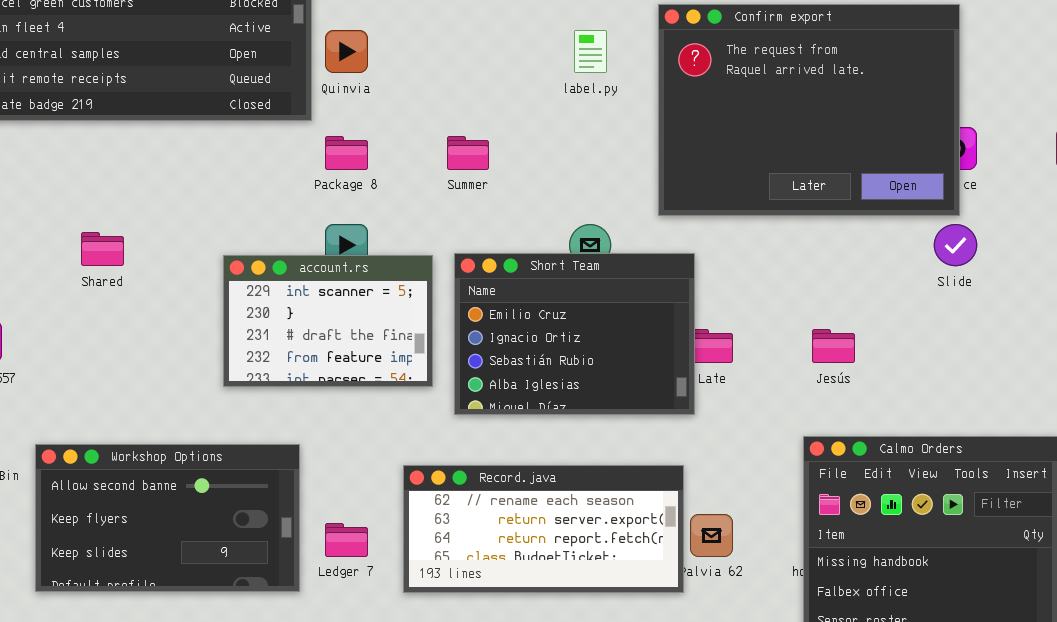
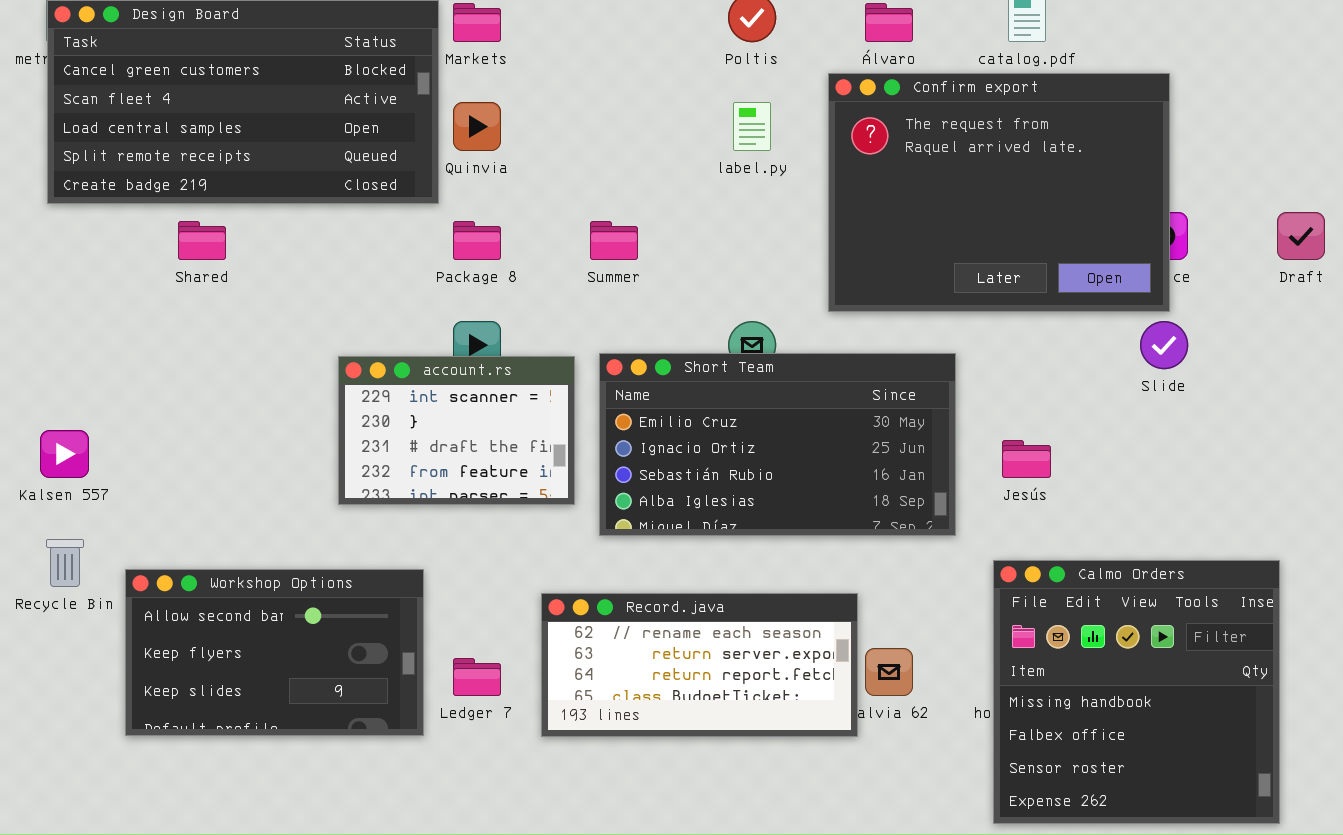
Shared: [81,232,124,266] -> [178,221,226,260], moved
Short Team: [454,253,695,415] -> [599,353,956,536], resized

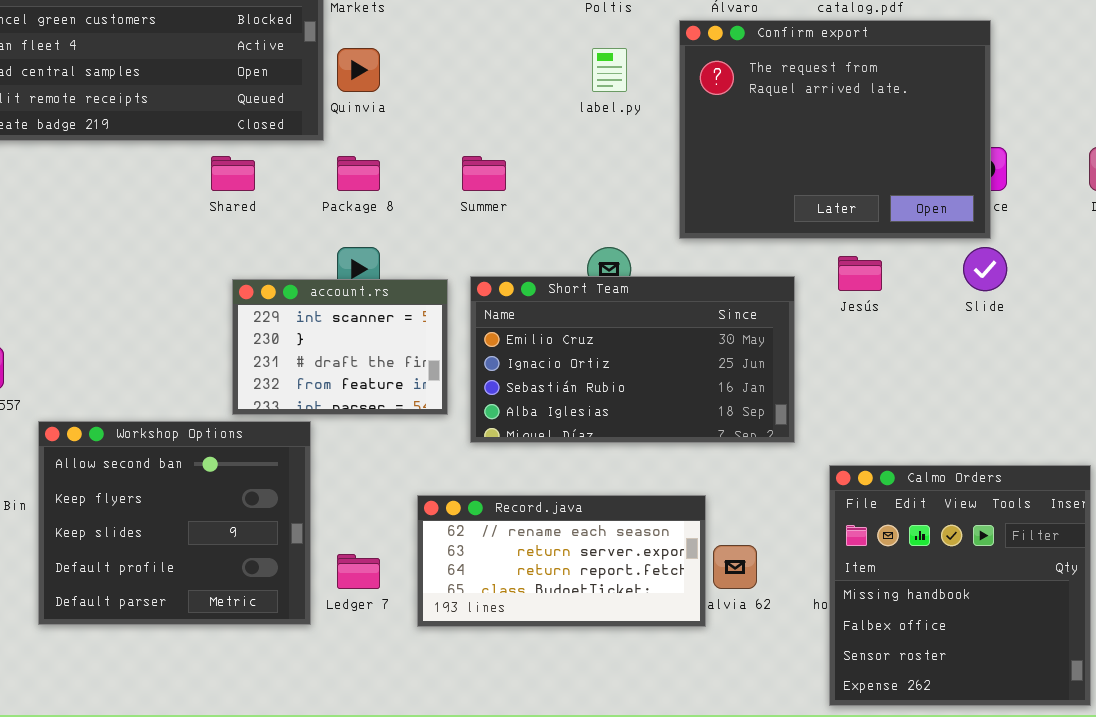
Shared: [178,221,226,260] -> [211,156,255,191], moved
Jesús: [1002,440,1051,478] -> [838,256,882,291], moved
Workshop Options: [125,569,424,736] -> [38,421,311,625], resized

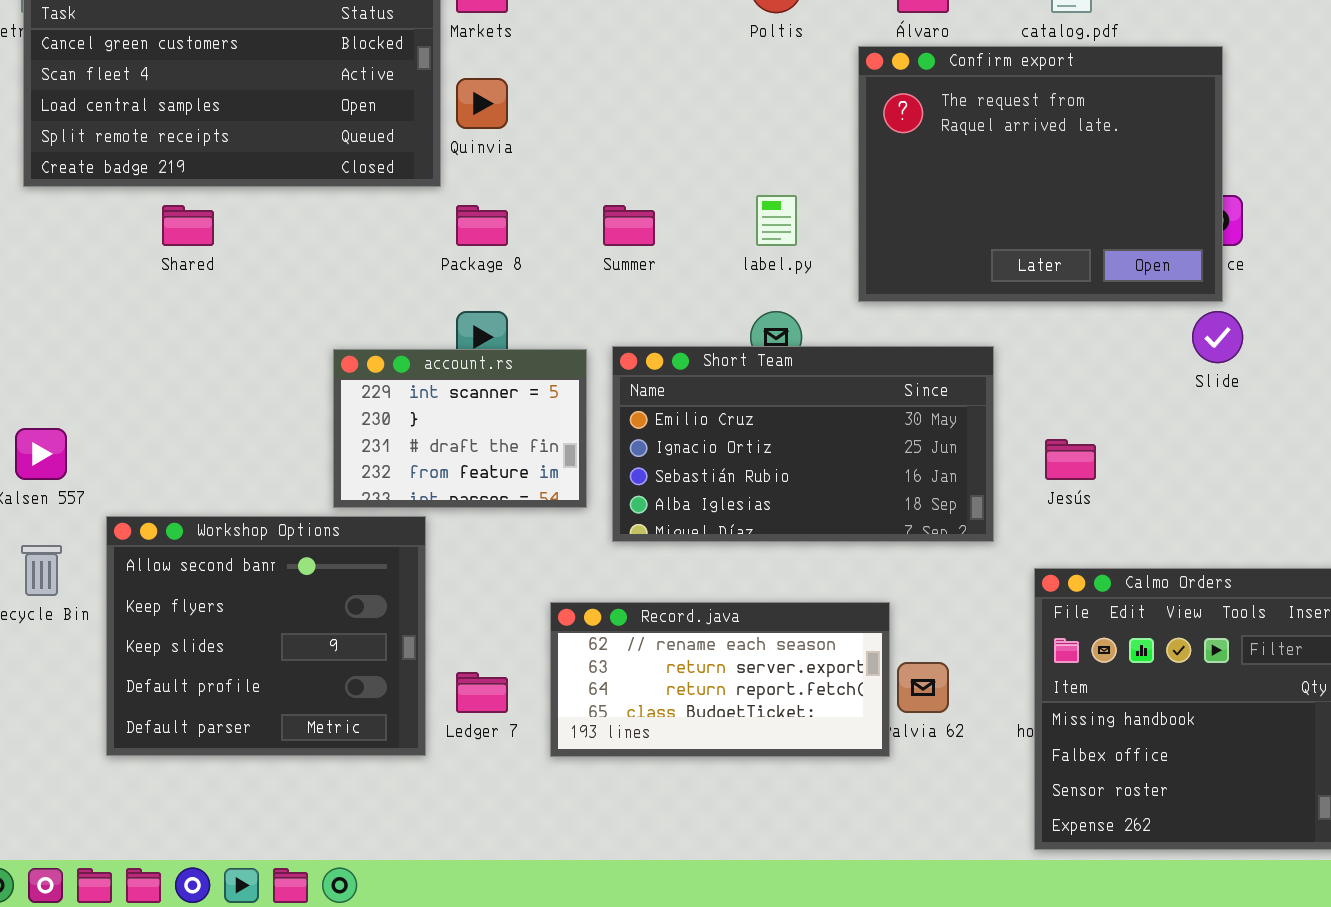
label.py: [592,48,627,92] -> [756,195,797,246], moved
Shared: [211,156,255,191] -> [162,205,214,246], moved
Jesús: [838,256,882,291] -> [1045,439,1096,480], moved

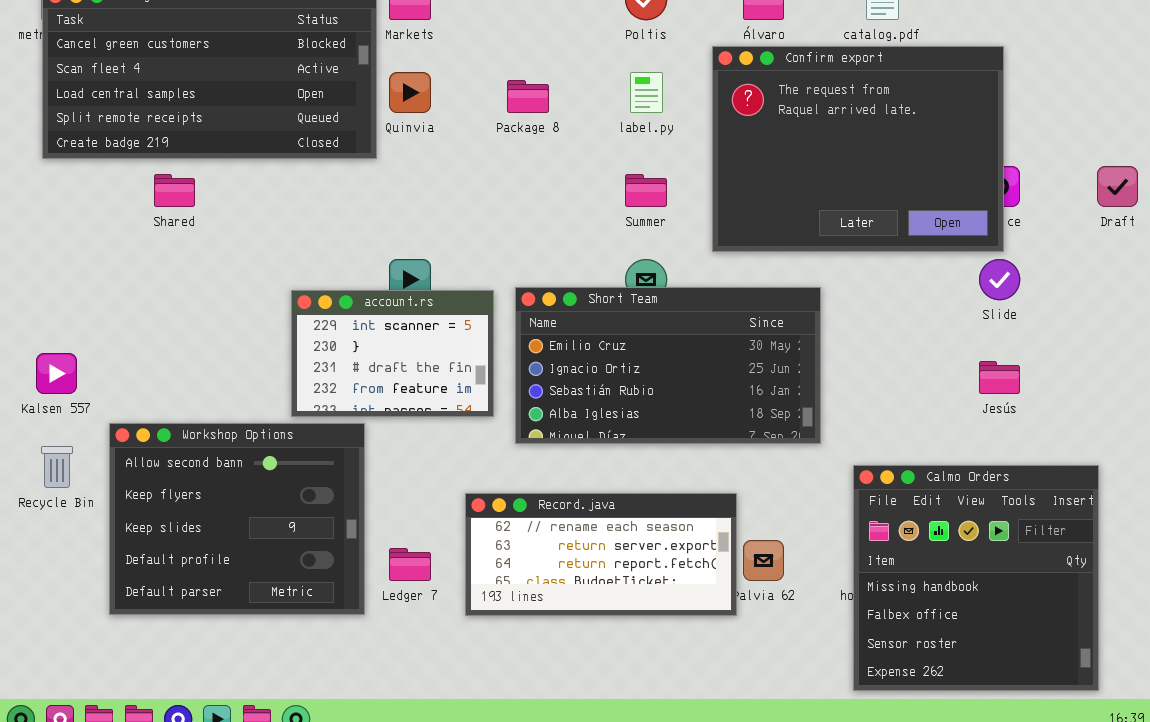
label.py: [756,195,797,246] -> [630,72,663,113], moved
Package 8: [456,205,508,246] -> [507,80,549,113], moved
Summer: [603,205,655,246] -> [625,174,667,207], moved
Jesús: [1045,439,1096,480] -> [979,361,1020,394], moved

